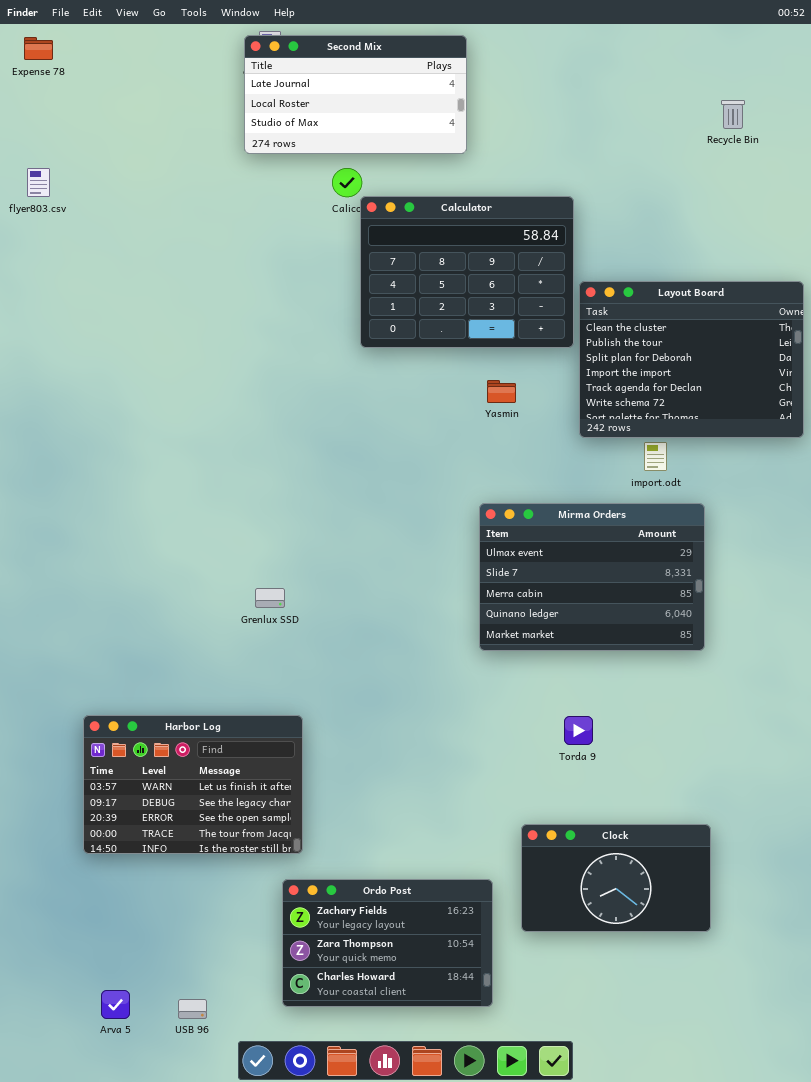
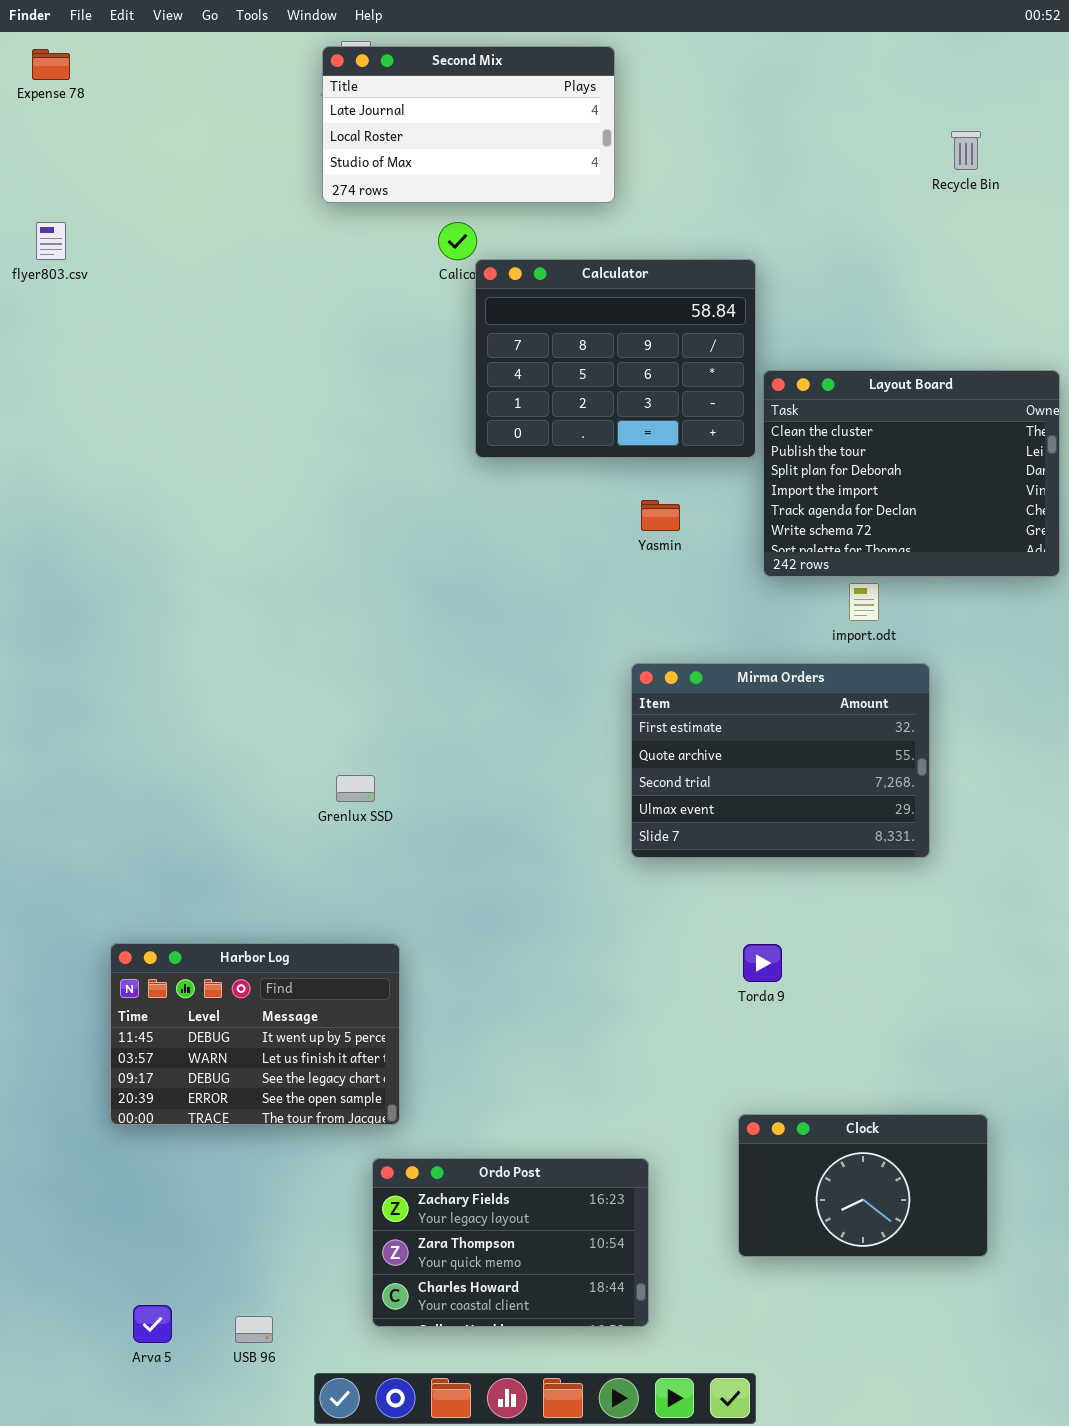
Mirma Orders: [479,503,705,651] -> [631,663,930,858], scrolled up 3 rows
Harbor Log: [83,715,303,854] -> [110,943,400,1125], scrolled up 1 row
Clock: [521,824,711,932] -> [738,1114,988,1257], moved

